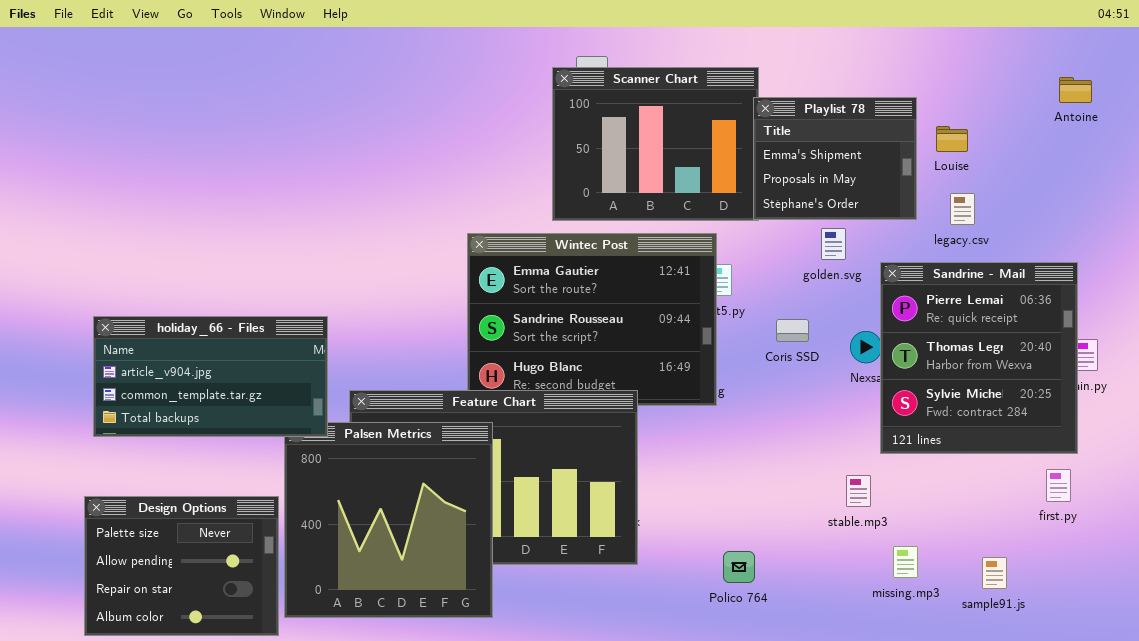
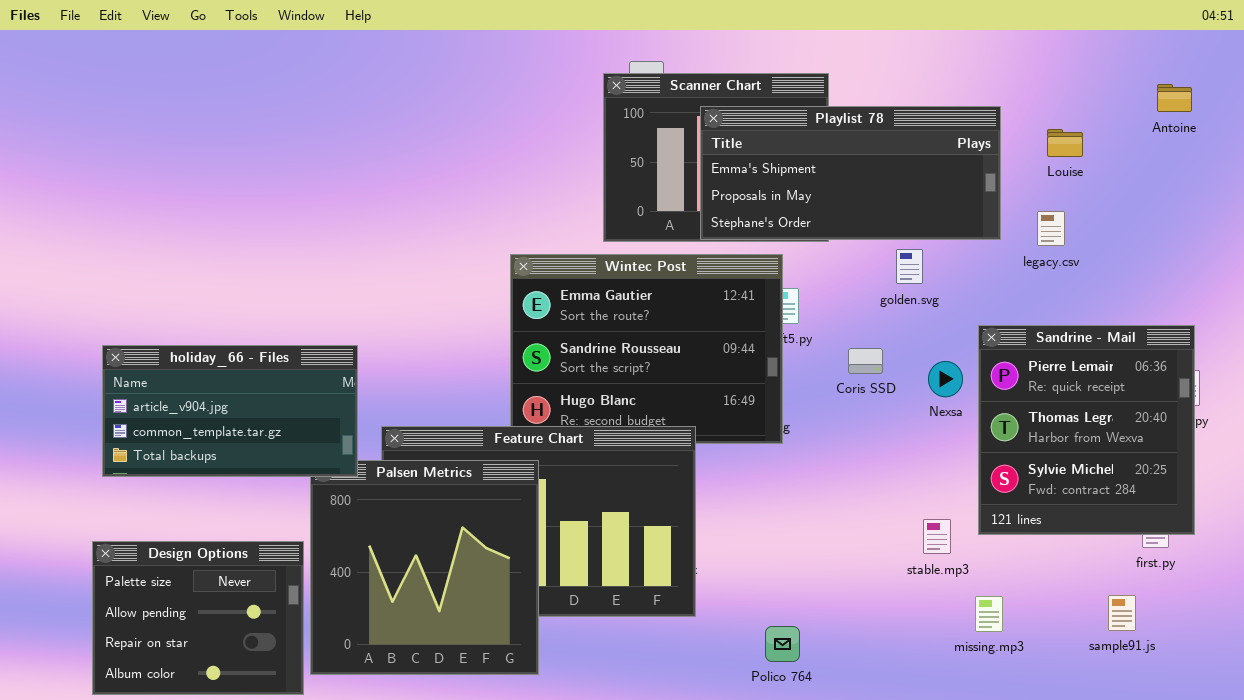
Playlist 78: [753,97,917,220] -> [700,106,1001,240], resized
Louise: [936,126,968,152] -> [1047,129,1083,157], moved
Sandrine - Mail: [880,262,1078,454] -> [978,325,1195,535], moved
Polico 764: [723,551,755,583] -> [765,626,800,662], moved
sample91.js: [982,557,1007,589] -> [1108,595,1136,631], moved

